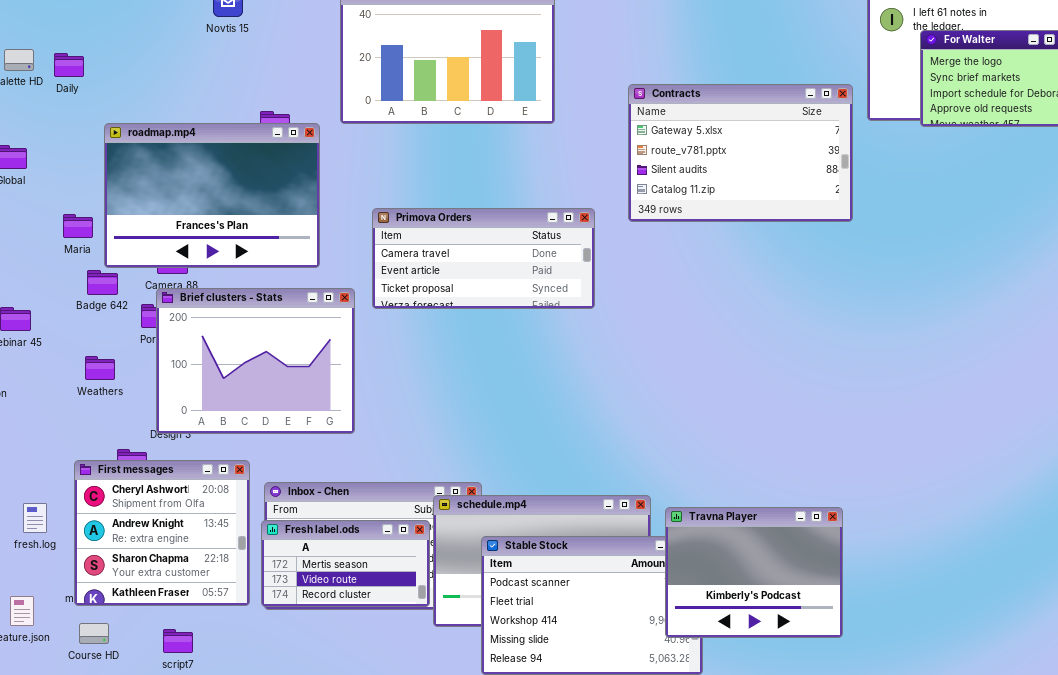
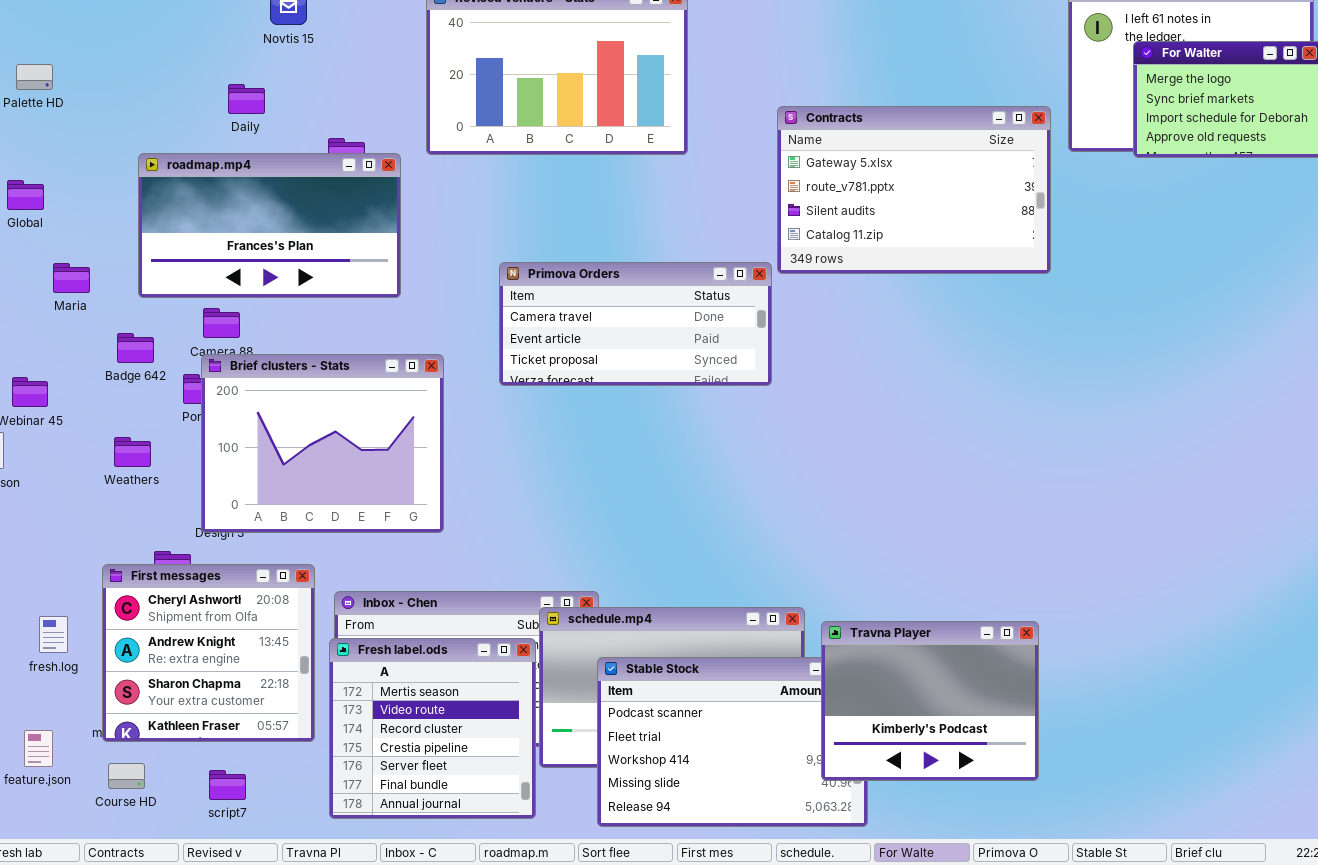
Daily: [54,53,84,77] -> [228,84,265,114], moved
roadmap.mp4: [104,123,320,268] -> [138,153,401,298], resized
Primova Orders: [372,208,595,309] -> [499,262,772,386], moved
Maria: [63,214,93,238] -> [53,263,90,293], moved
Fresh label.ods: [261,520,430,607] -> [329,638,536,819], resized

